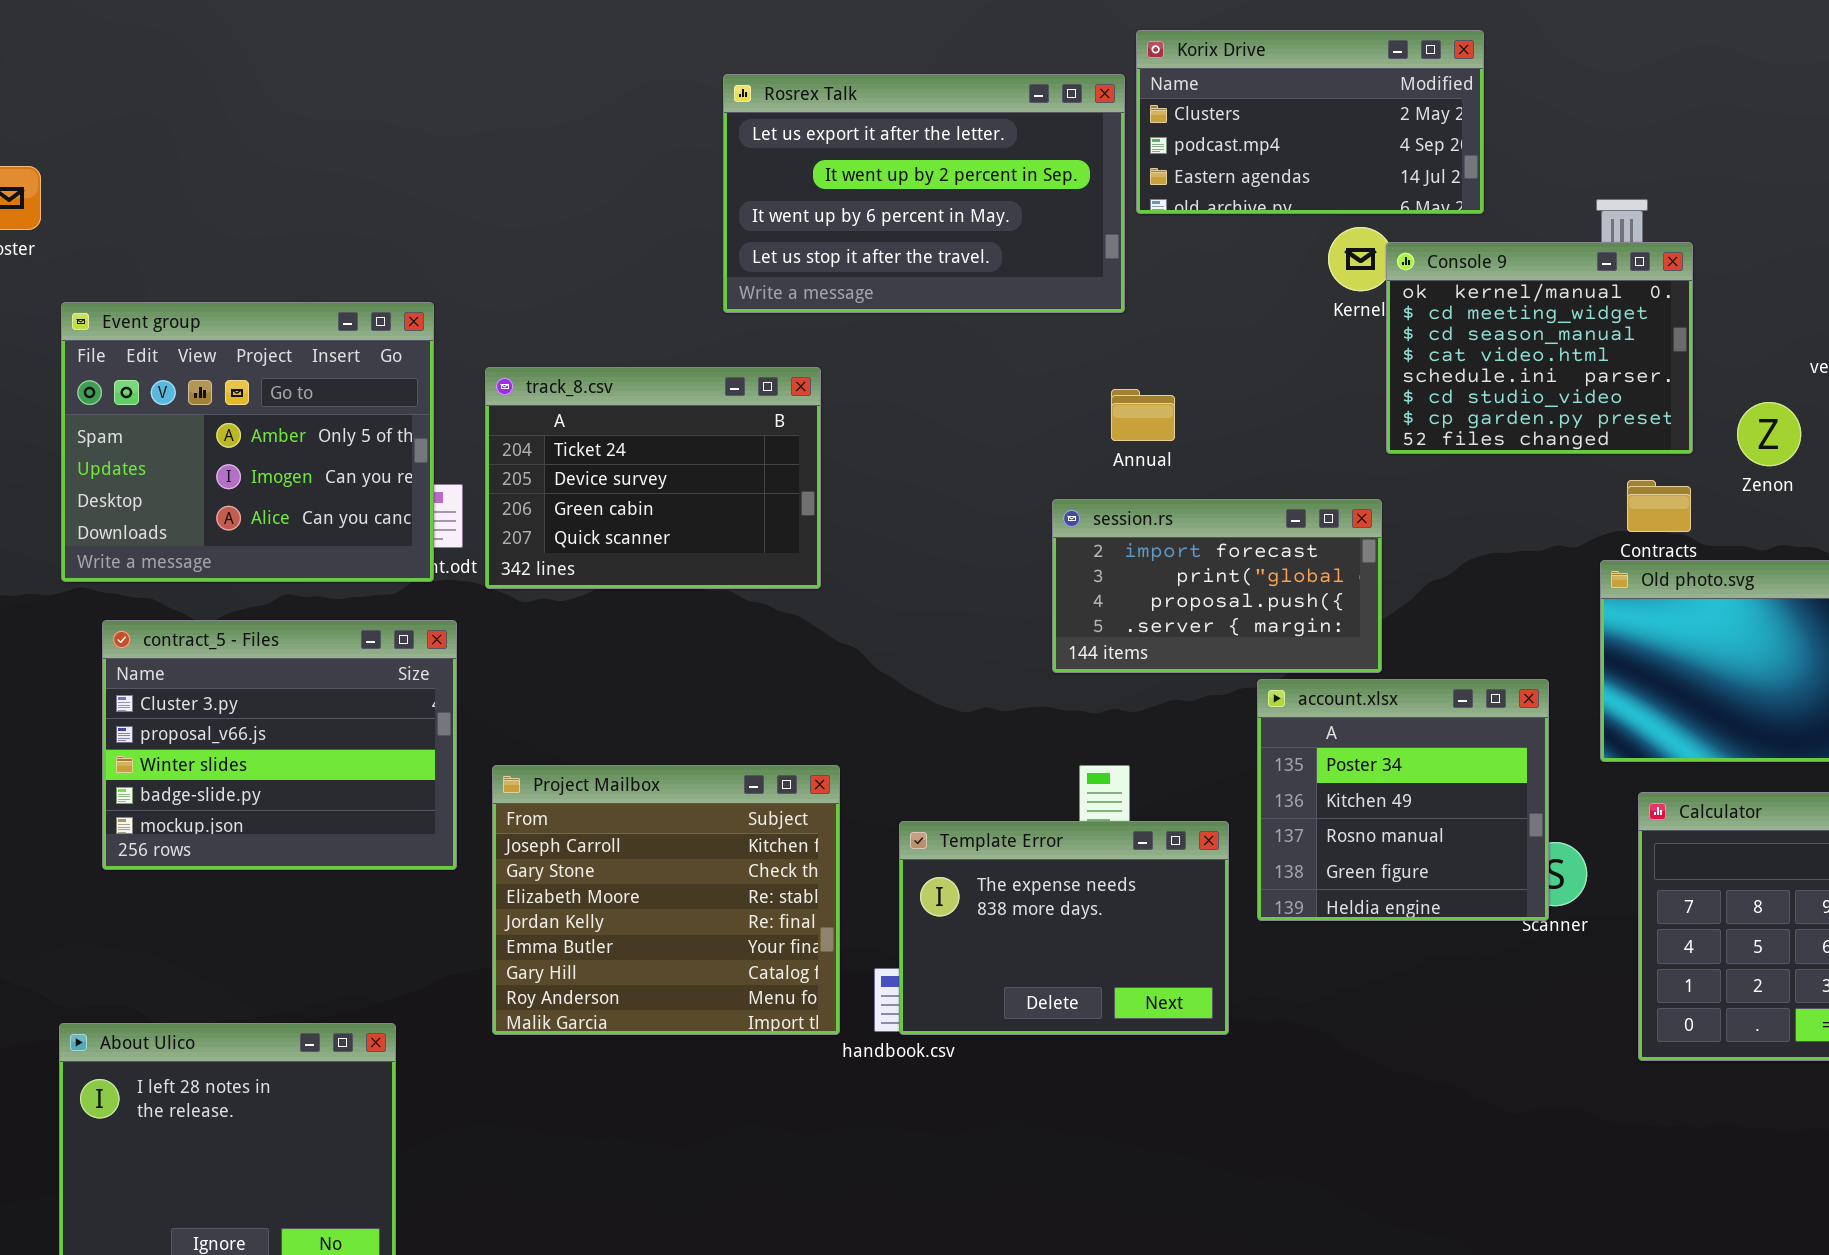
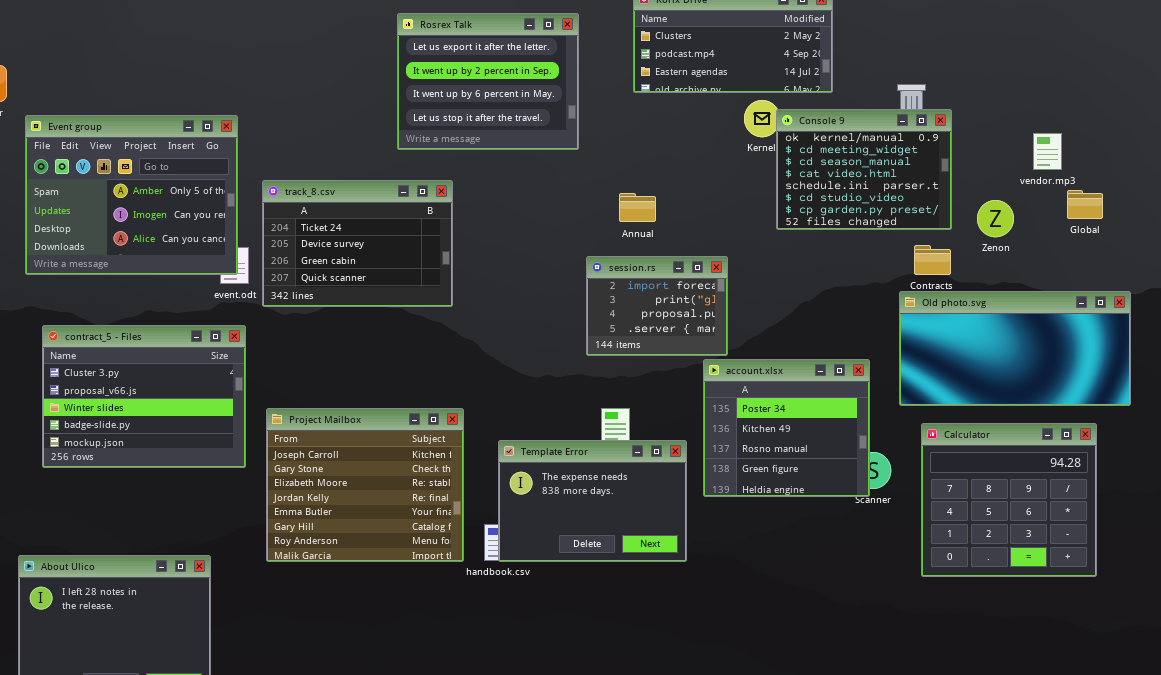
Rosrex Talk: [723,74,1125,313] -> [397,13,579,150], resized
Event group: [61,302,434,582] -> [25,115,238,275], moved
session.rs: [1052,499,1382,673] -> [586,256,728,356], resized

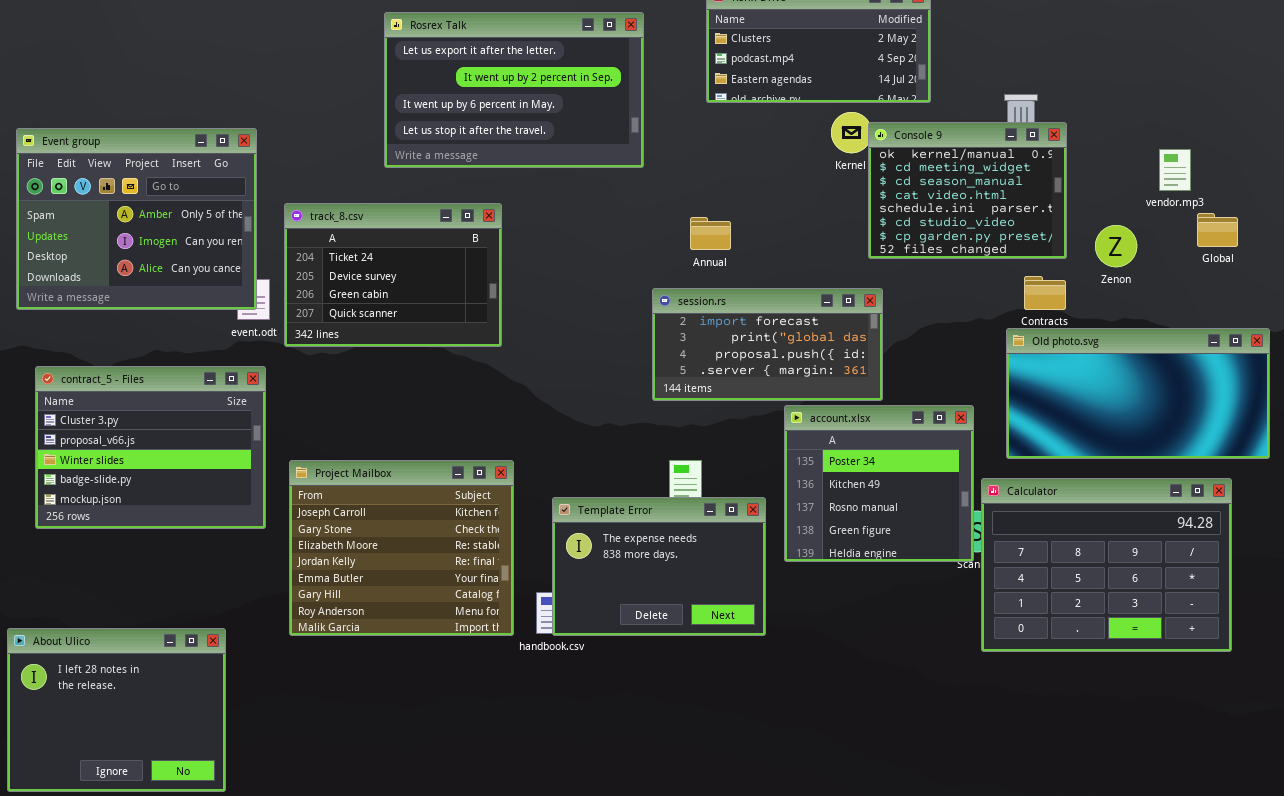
Rosrex Talk: [397,13,579,150] -> [384,12,644,168], resized
session.rs: [586,256,728,356] -> [652,288,883,401], resized
Calculator: [921,423,1097,577] -> [981,478,1232,652], resized

